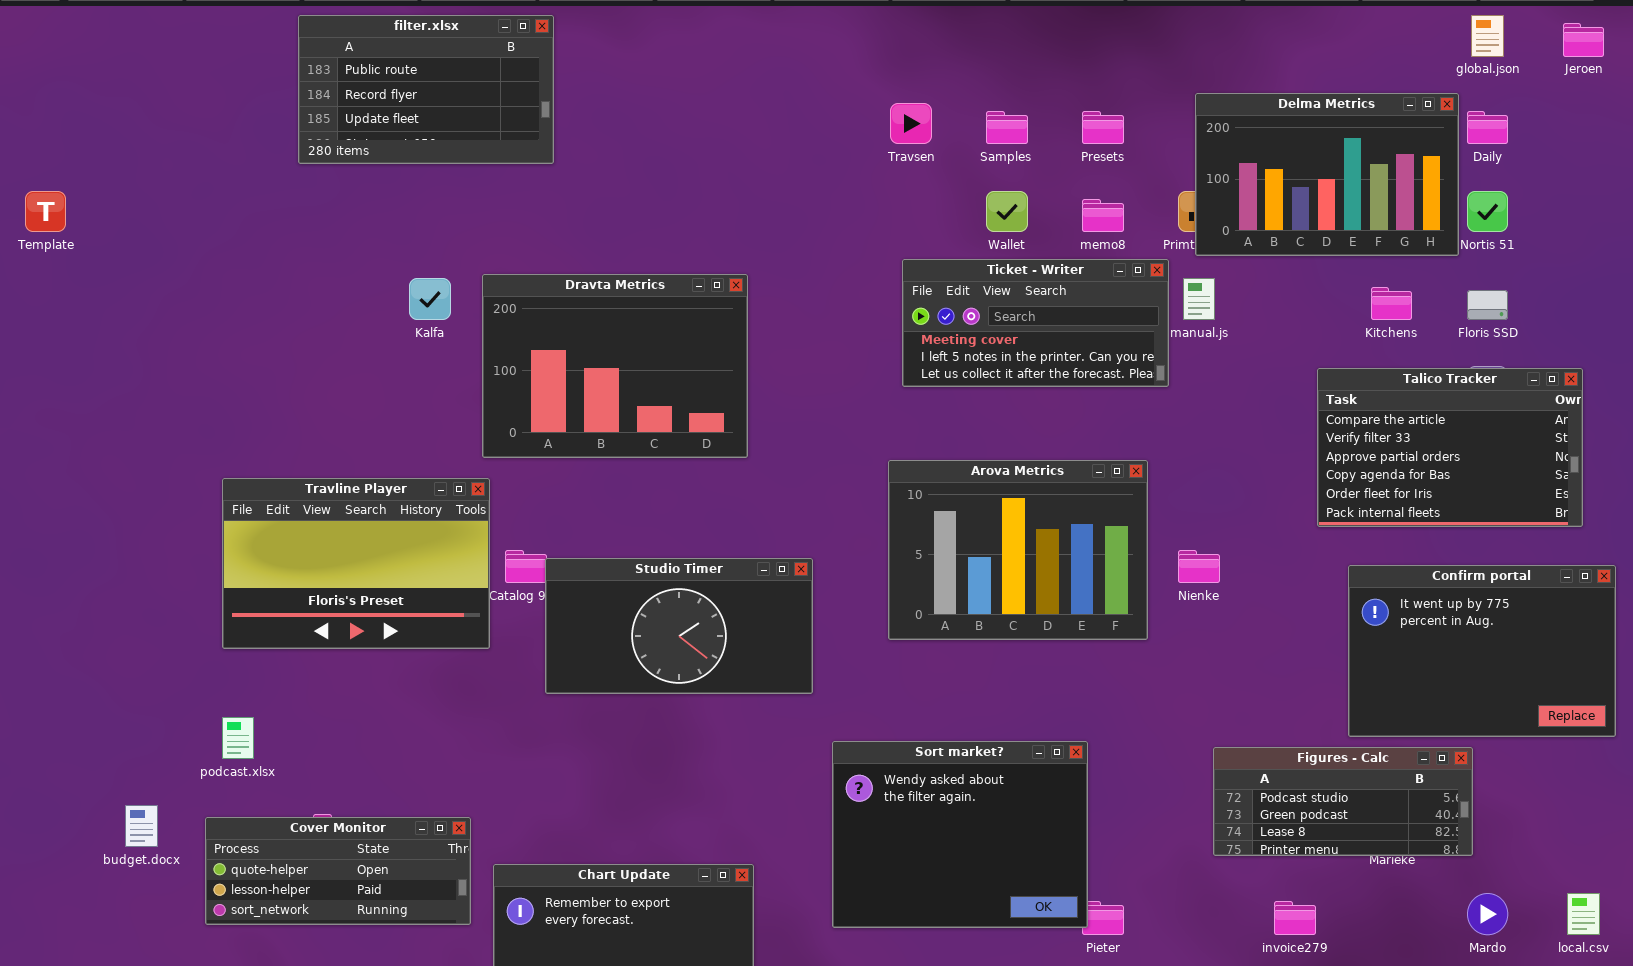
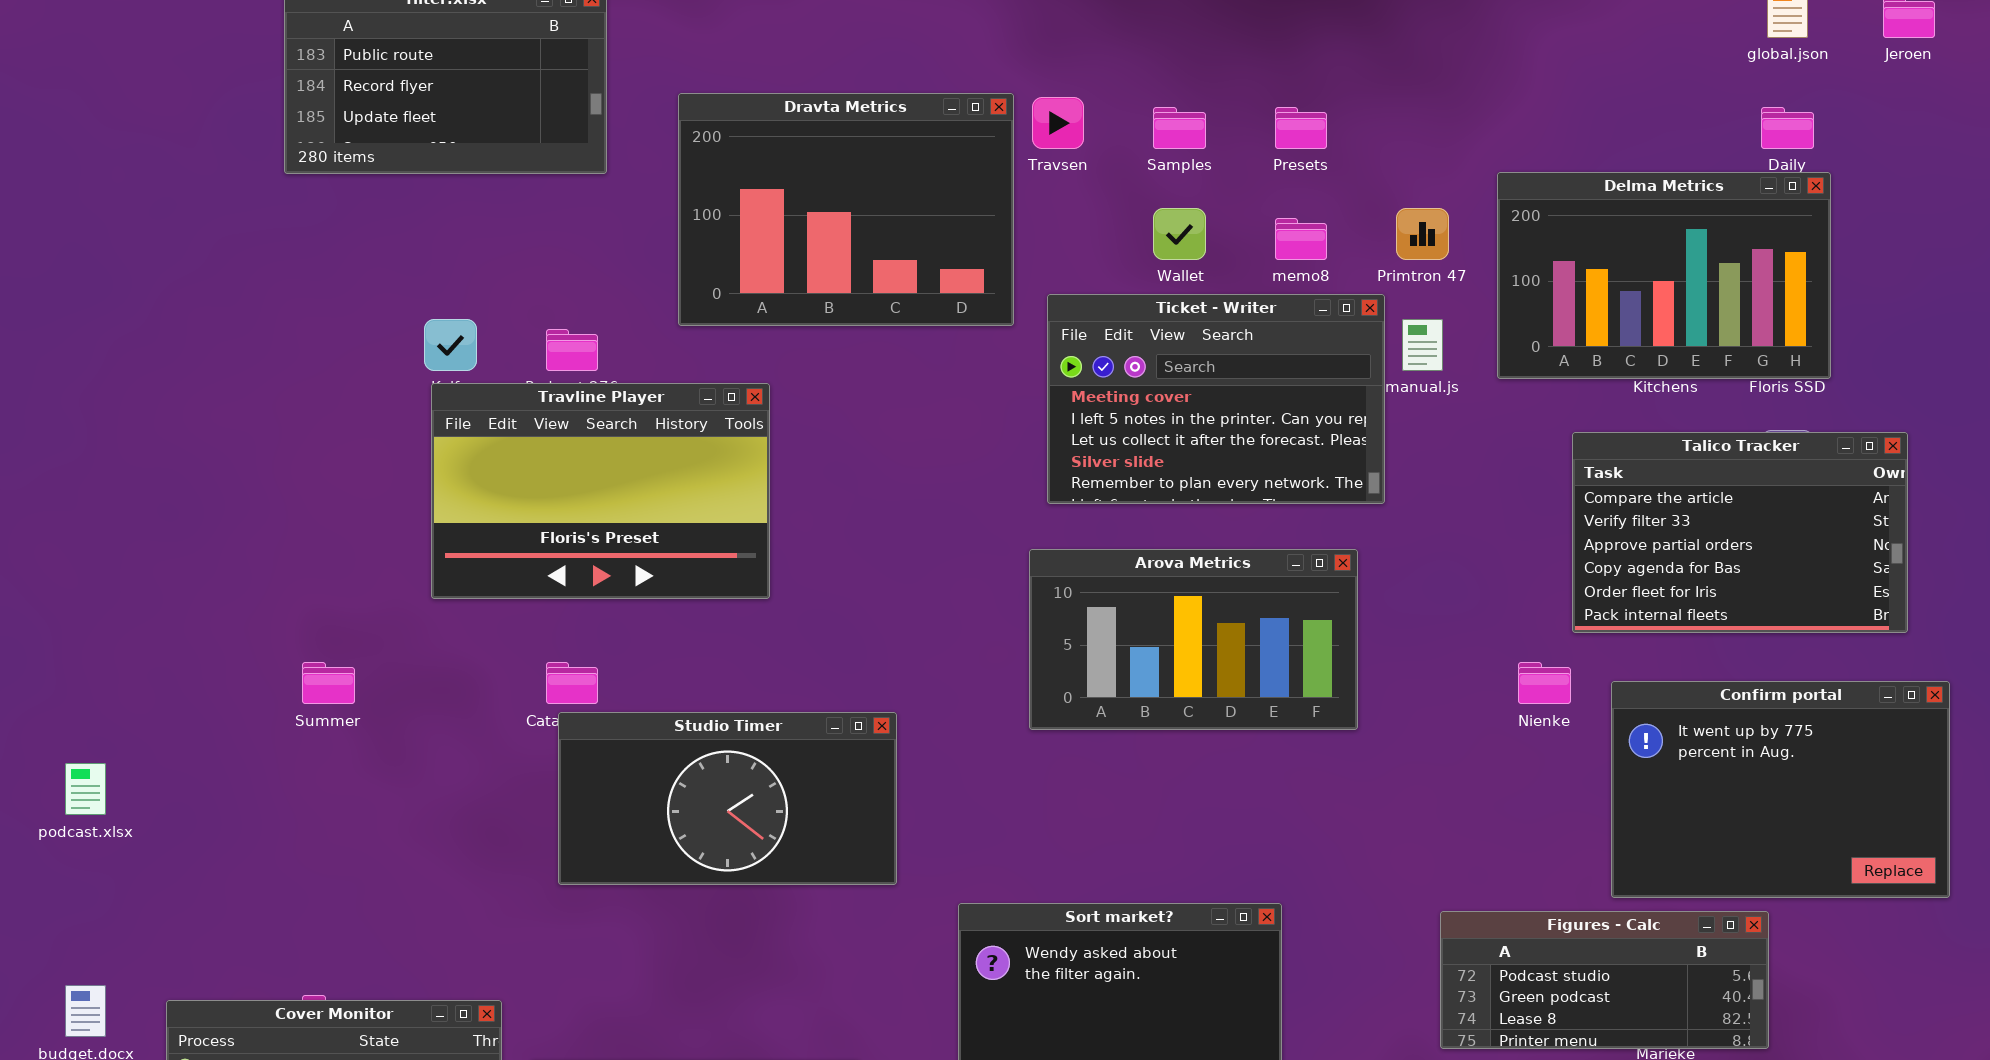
Delma Metrics: [1195,93,1459,256] -> [1497,172,1831,379], moved
Ticket - Writer: [902,259,1169,387] -> [1047,294,1385,504], resized
Dravta Metrics: [482,274,748,458] -> [678,93,1014,326], moved
Arova Metrics: [888,460,1148,640] -> [1029,549,1358,730], resized
Travline Player: [222,478,490,649] -> [431,383,770,599], moved
Nienke: [1178,550,1220,583] -> [1518,662,1571,704], moved
Studio Timer: [545,558,813,694] -> [558,712,897,885], moved
podcast.xlsx: [222,717,254,759] -> [65,763,106,815], moved

